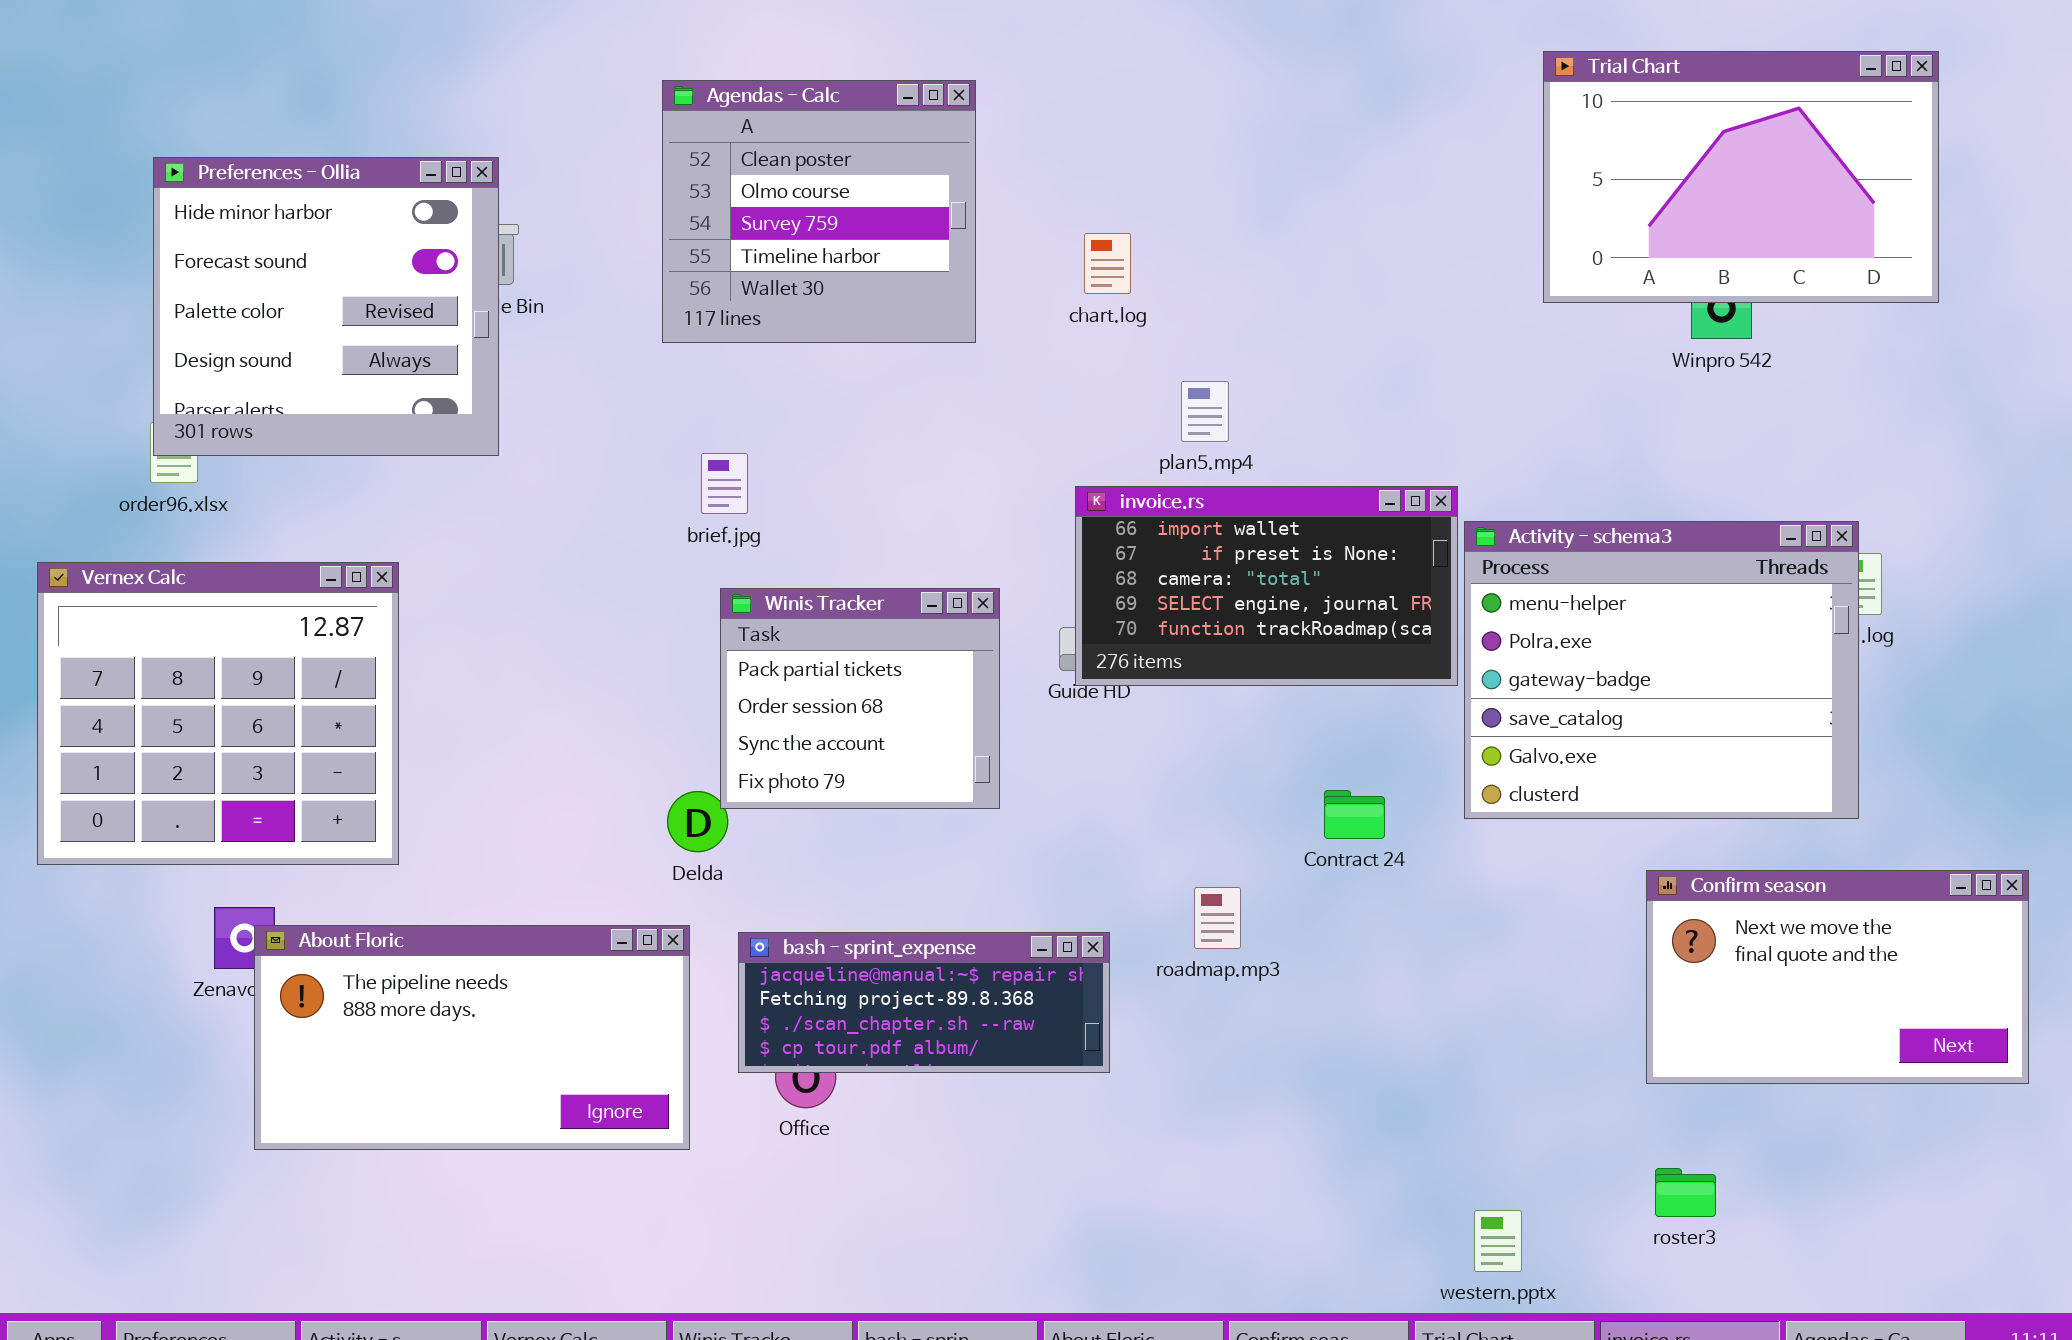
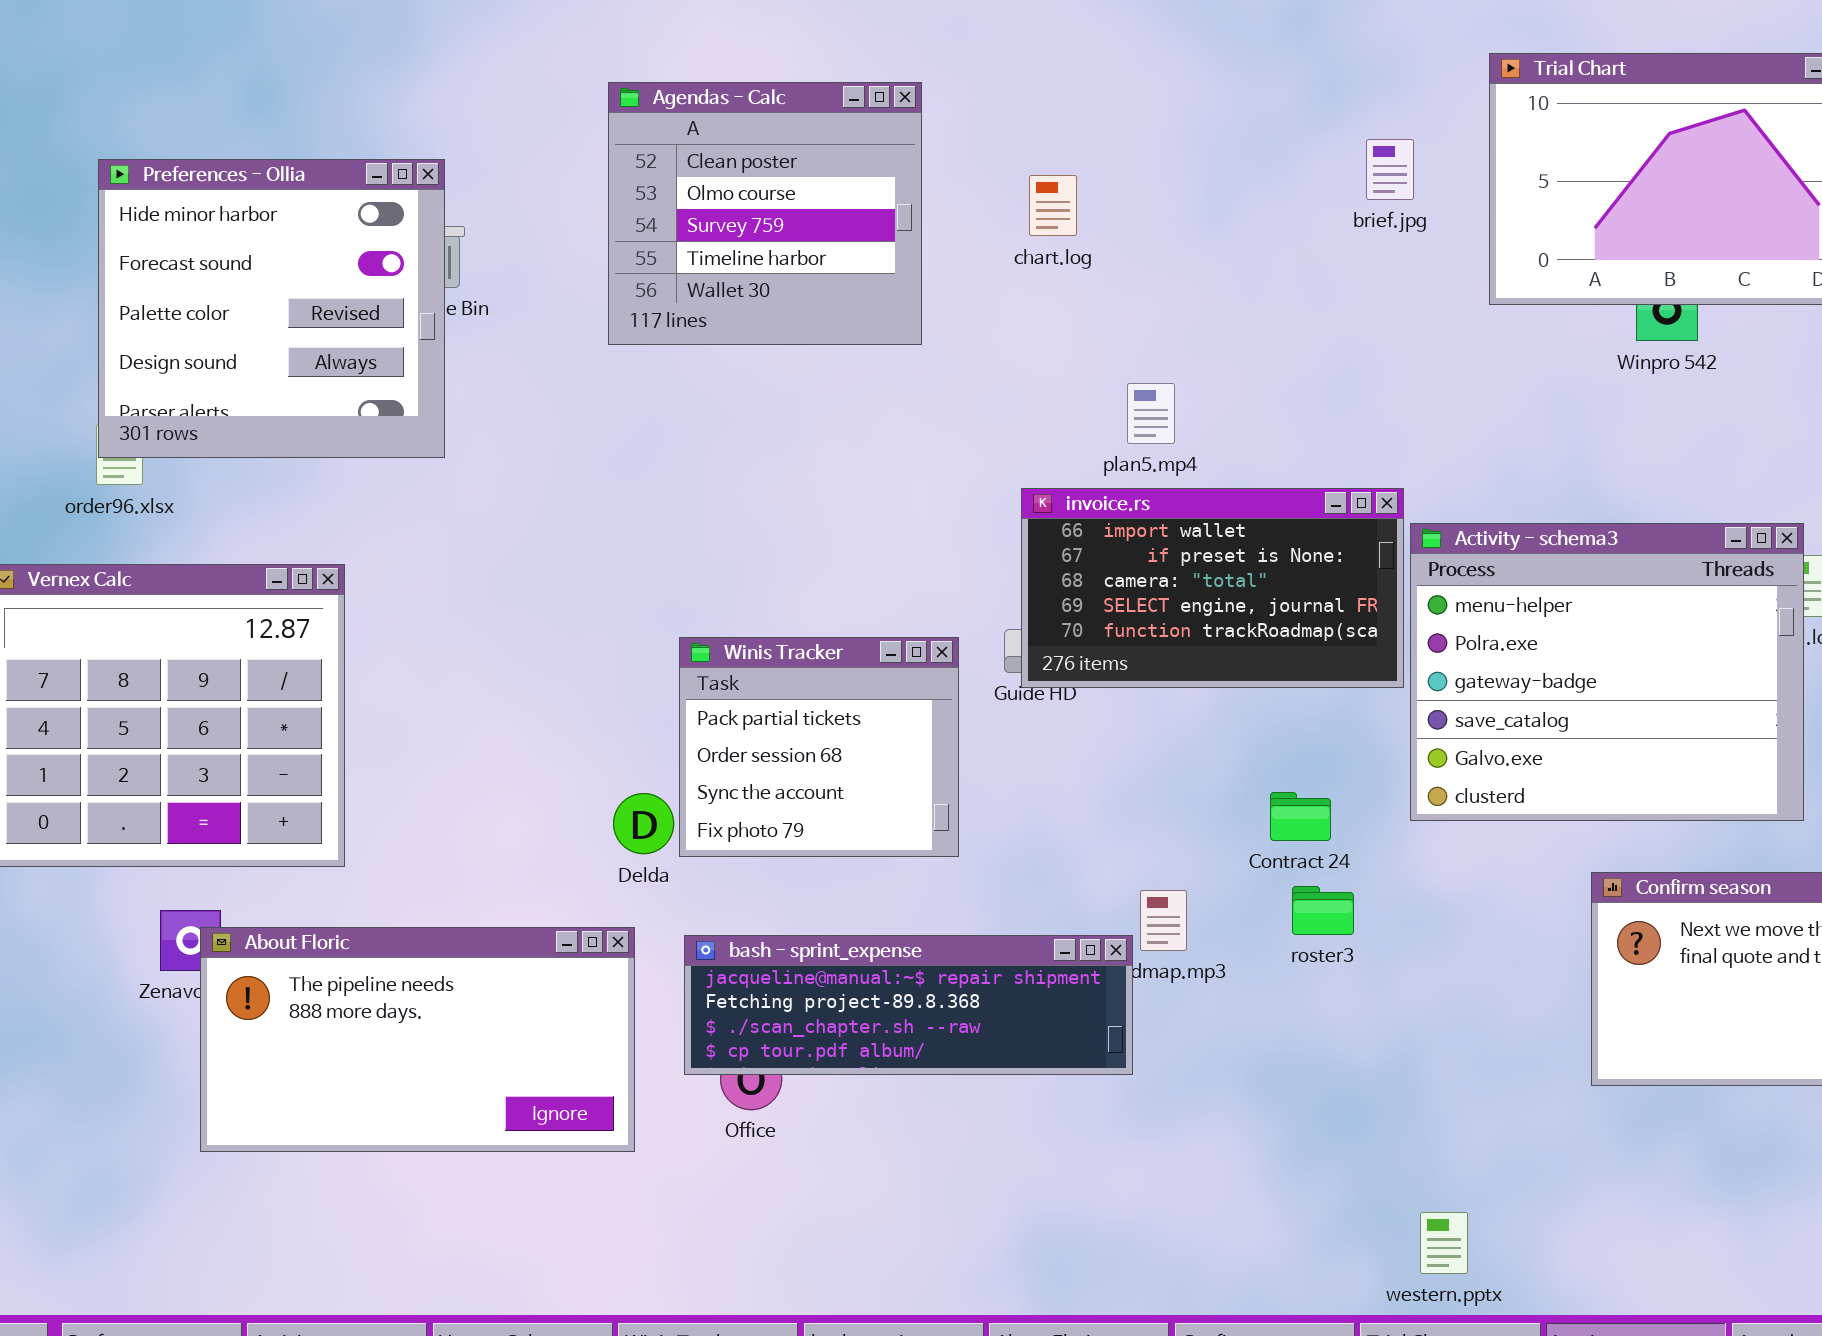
chart.log: [1084,233,1131,294] -> [1029,175,1077,236], moved
brief.jpg: [701,453,748,514] -> [1366,139,1414,200], moved
Winis Tracker: [720,588,1000,809] -> [679,637,959,857], moved
bash - sprint_expense: [738,932,1110,1073] -> [684,935,1133,1075], resized
roster3: [1655,1168,1716,1217] -> [1292,886,1354,935], moved

